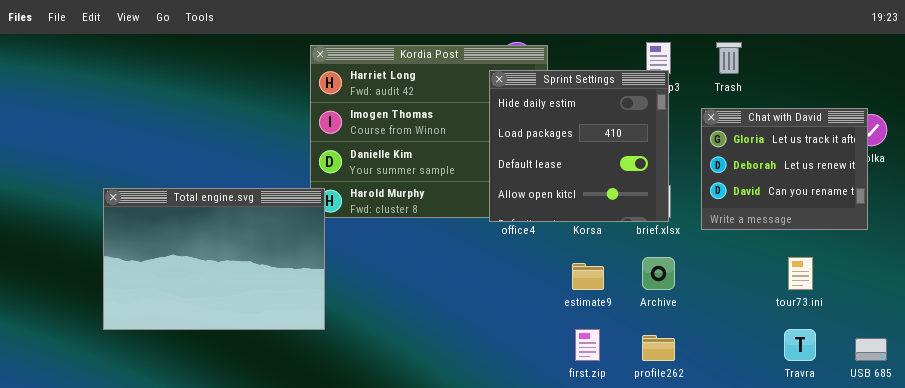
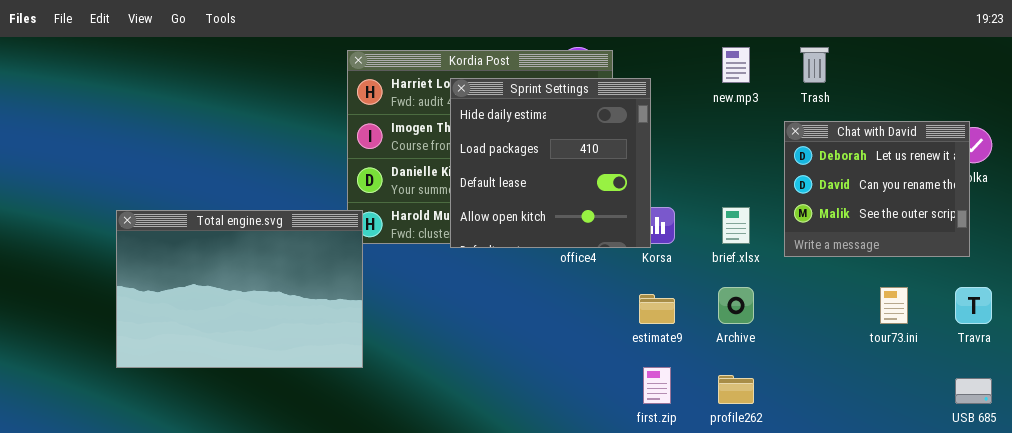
Sprint Settings: [489,70,669,222] -> [450,78,651,248], moved
Chat with David: [701,108,868,230] -> [784,121,970,257], scrolled down 1 row
Travra: [784,329,816,361] -> [955,287,992,324], moved

